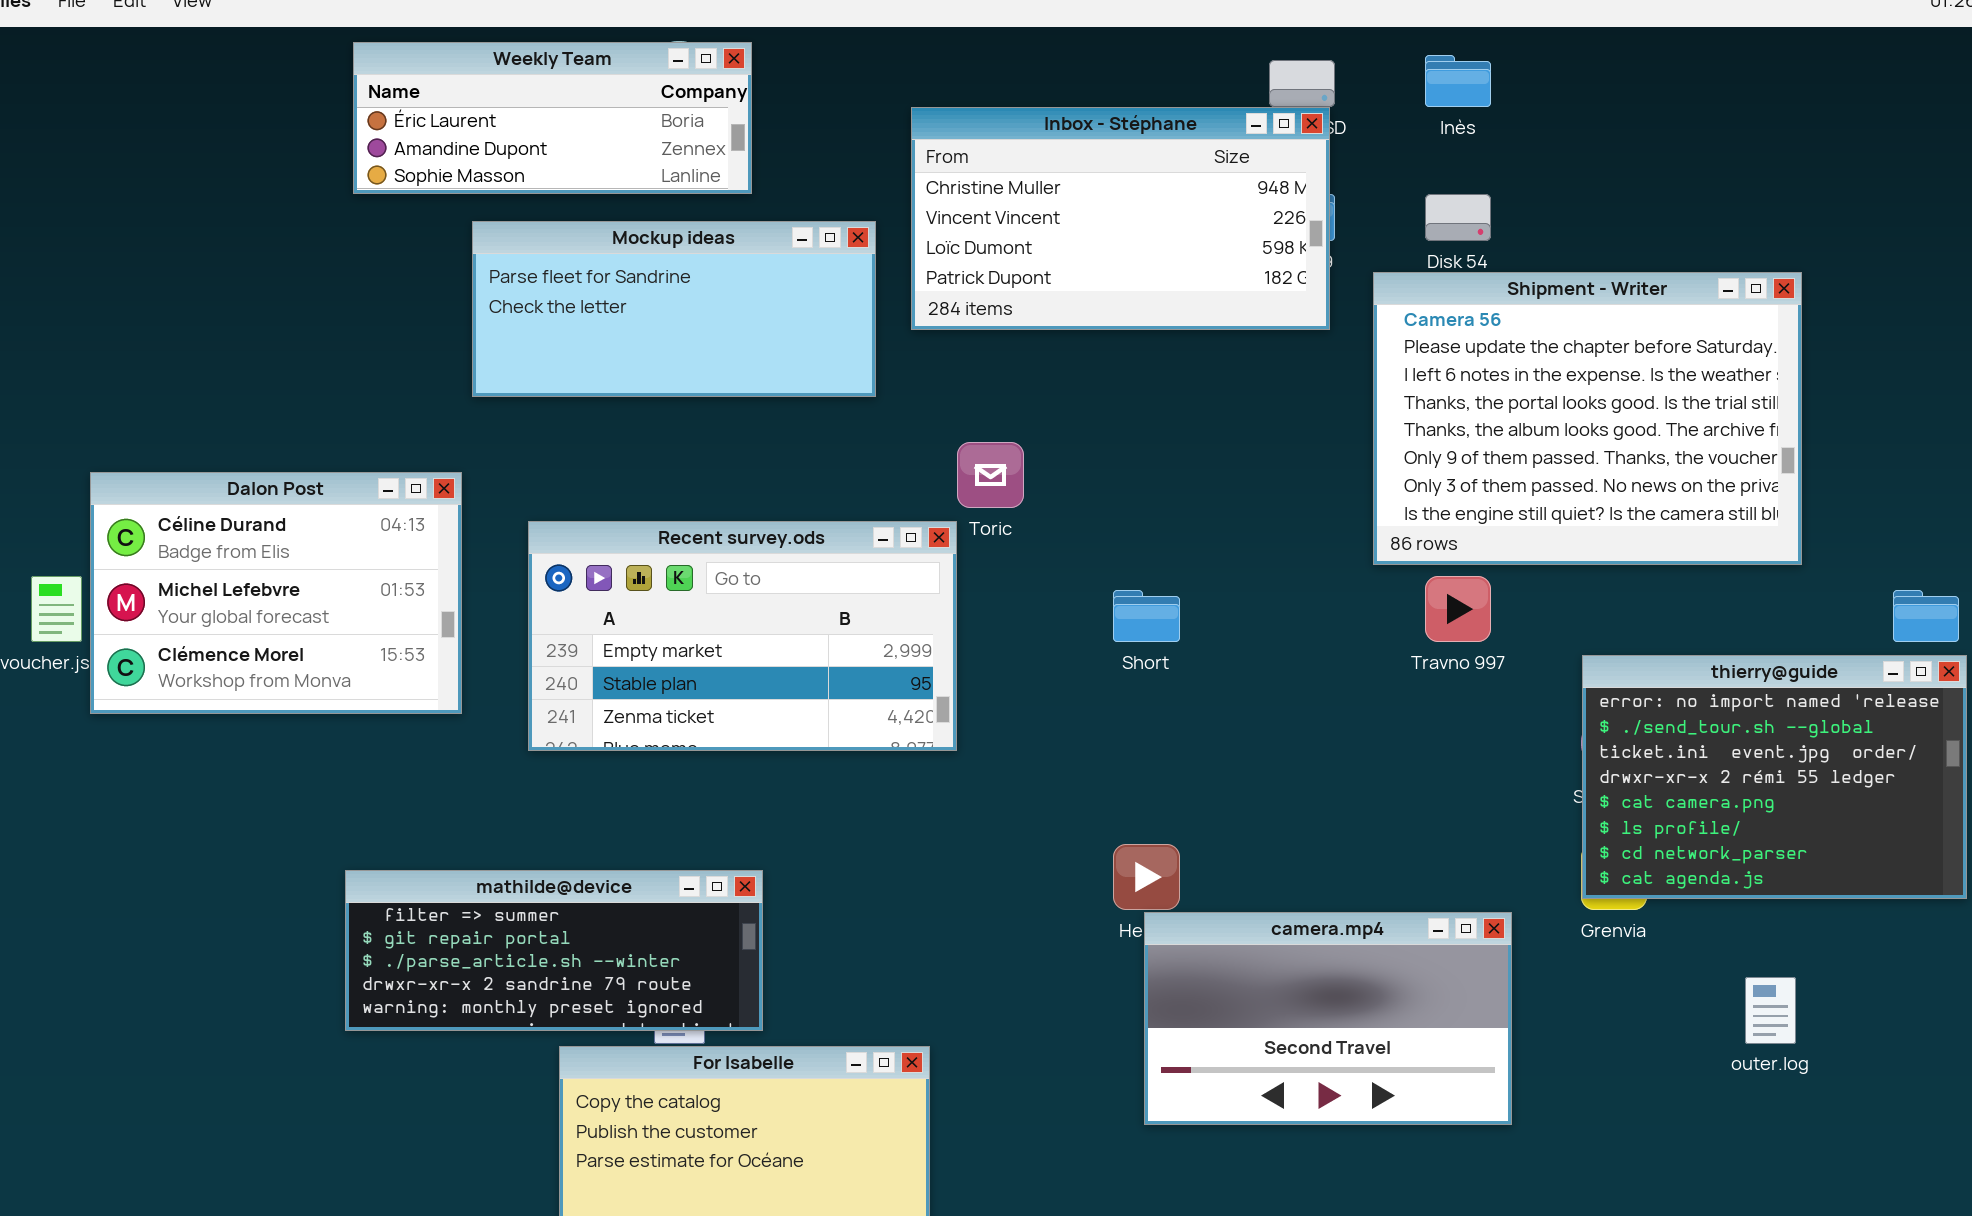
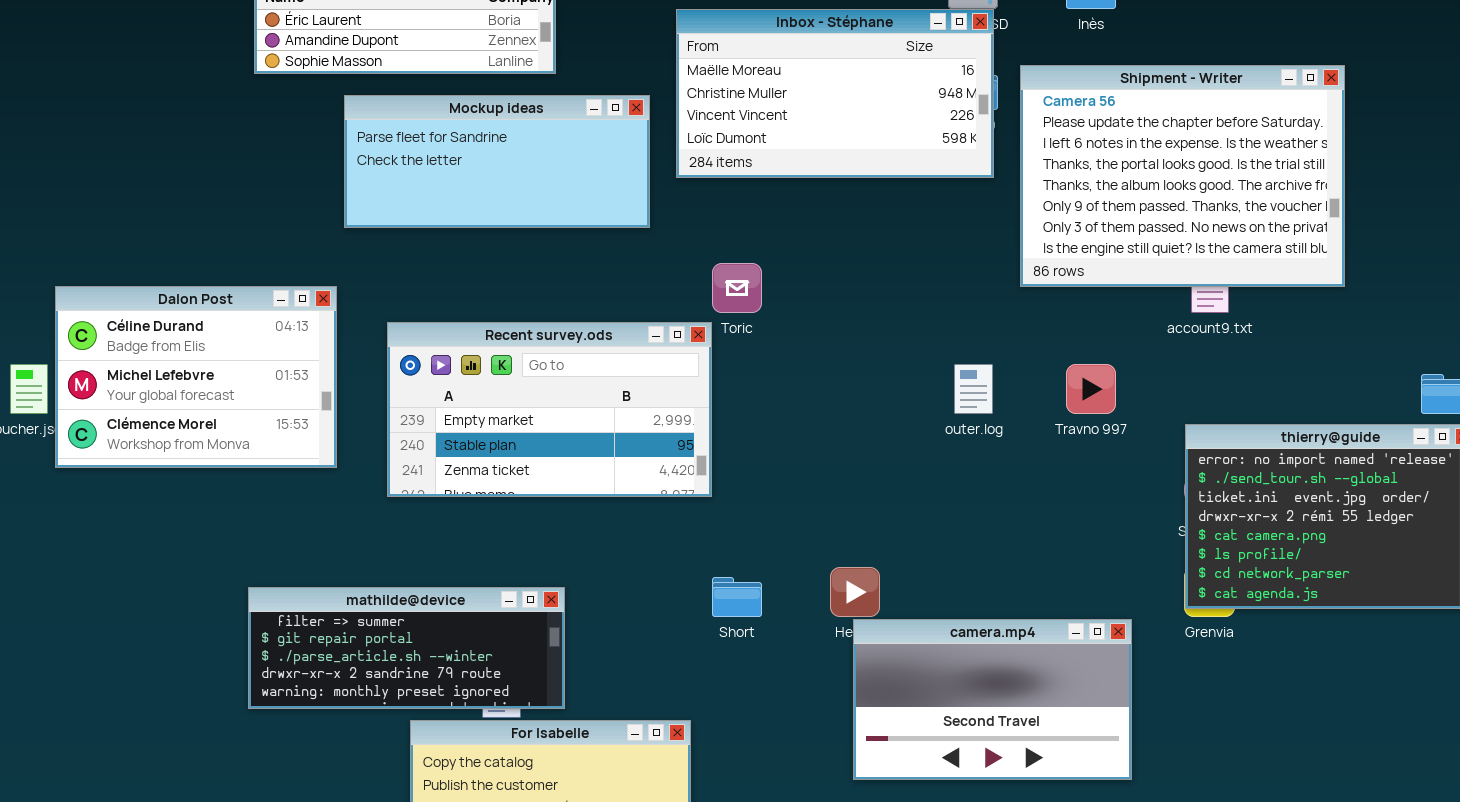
Inbox - Stéphane: [911,107,1330,330] -> [676,9,994,178], scrolled up 1 row
Shipment - Writer: [1373,272,1802,565] -> [1020,65,1345,287], moved
Short: [1113,590,1180,642] -> [712,577,762,617], moved
outer.log: [1745,977,1796,1044] -> [954,364,993,414], moved

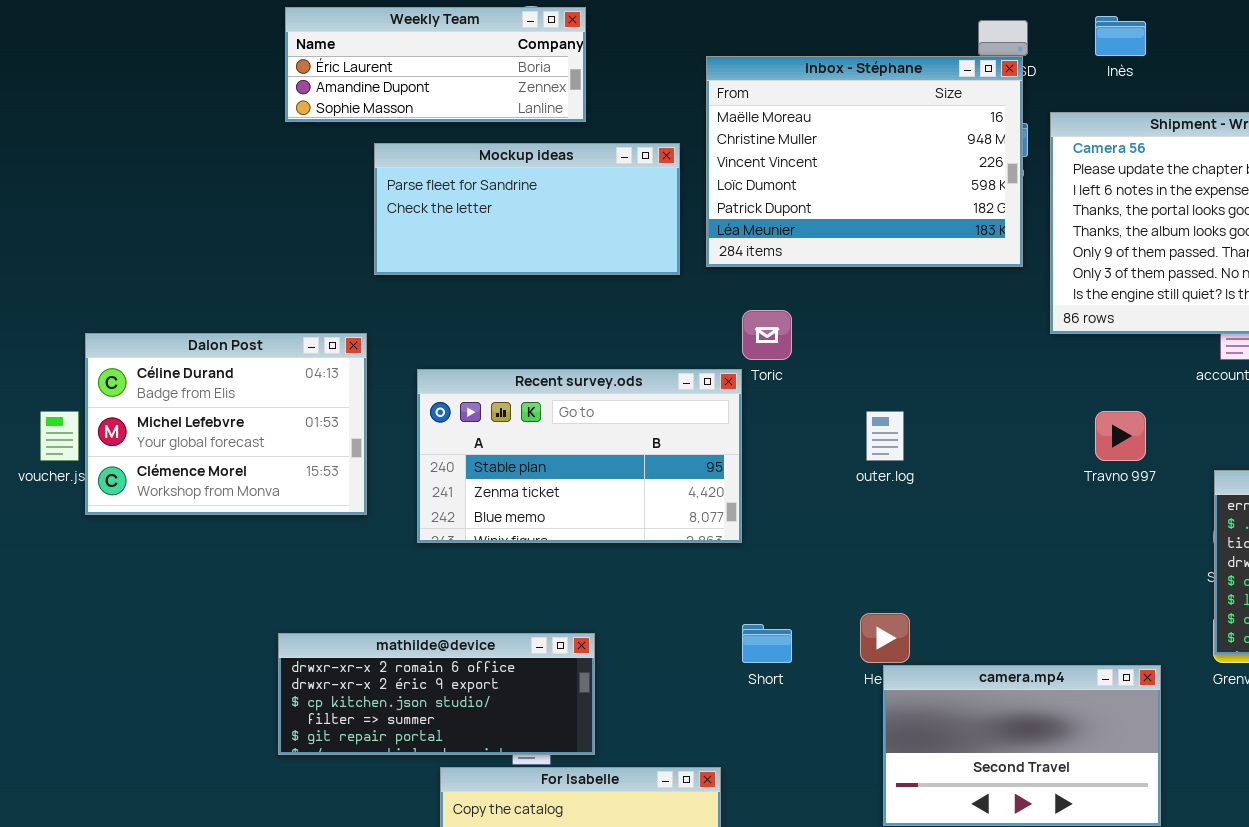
Inbox - Stéphane: [676,9,994,178] -> [706,56,1023,267], resized
Recent survey.ods: [387,322,712,497] -> [417,369,742,543], scrolled down 1 row
outer.log: [954,364,993,414] -> [866,411,904,461], moved
mathilde@device: [248,587,565,709] -> [278,633,595,755], scrolled up 3 rows

